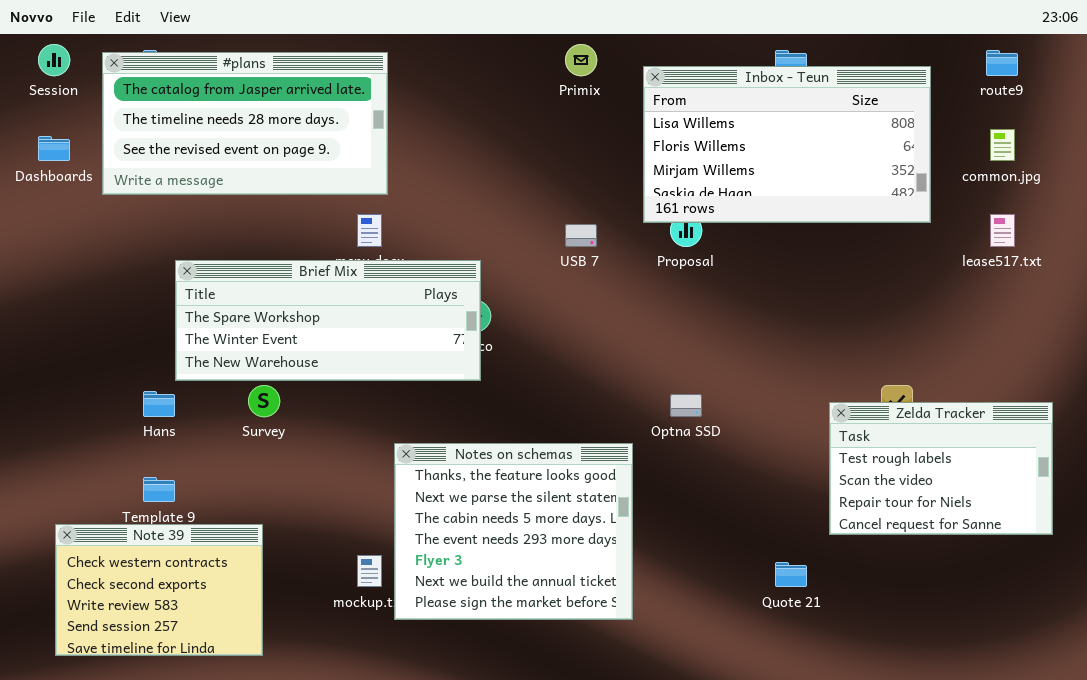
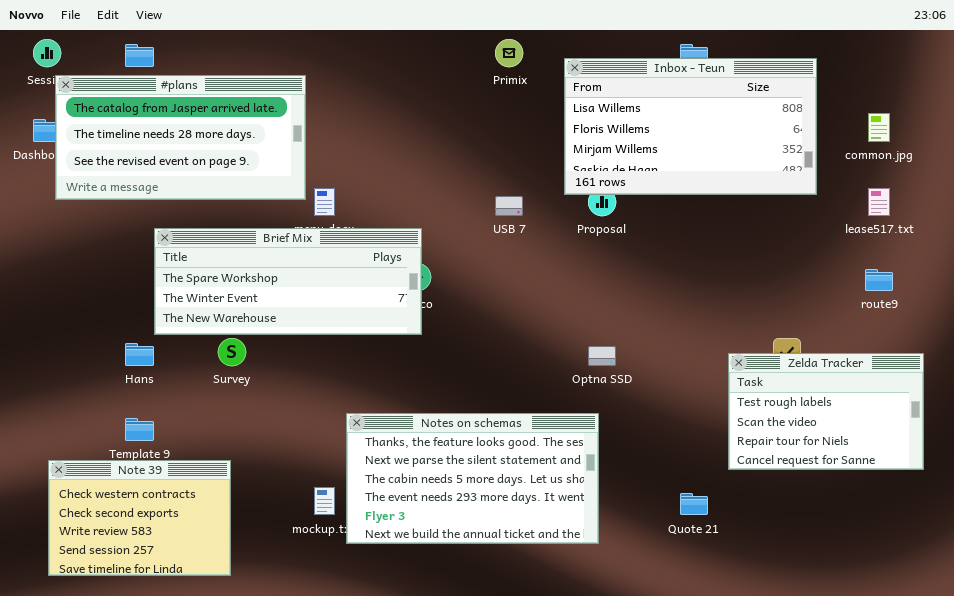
route9: [986,50,1018,76] -> [865,269,893,291], moved
#plans: [102,52,388,195] -> [55,75,306,200], moved
Notes on schemas: [394,443,633,620] -> [346,413,599,544], resized

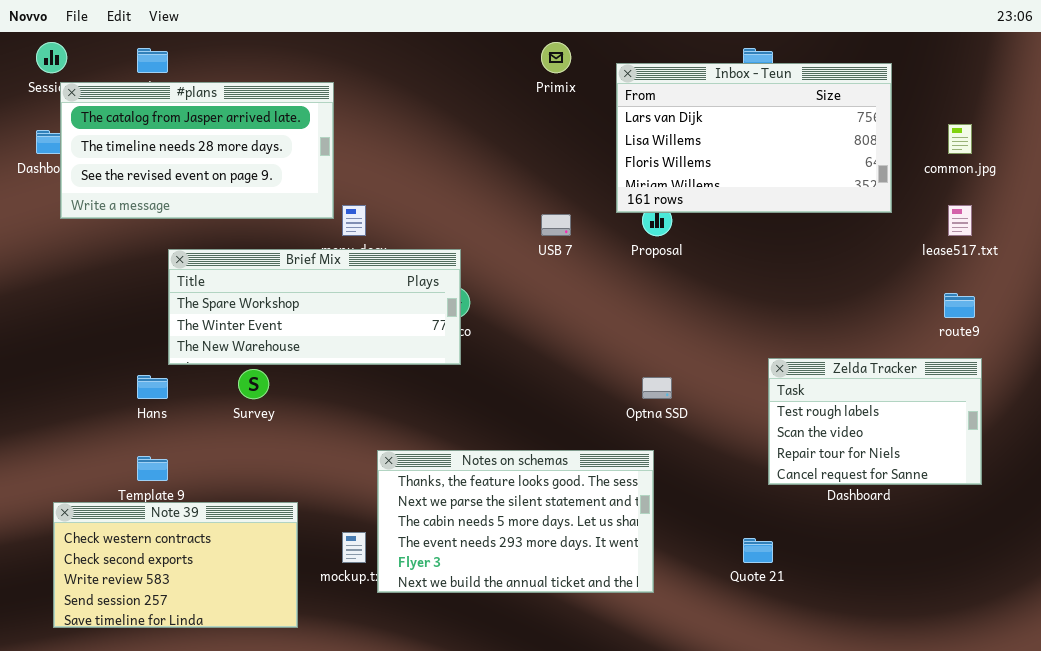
Inbox - Teun: [564,58,817,195] -> [616,63,892,213], scrolled up 1 row
Zelda Tracker: [728,353,924,470] -> [768,358,982,485], moved
Note 39: [48,460,231,576] -> [53,502,298,628], resized

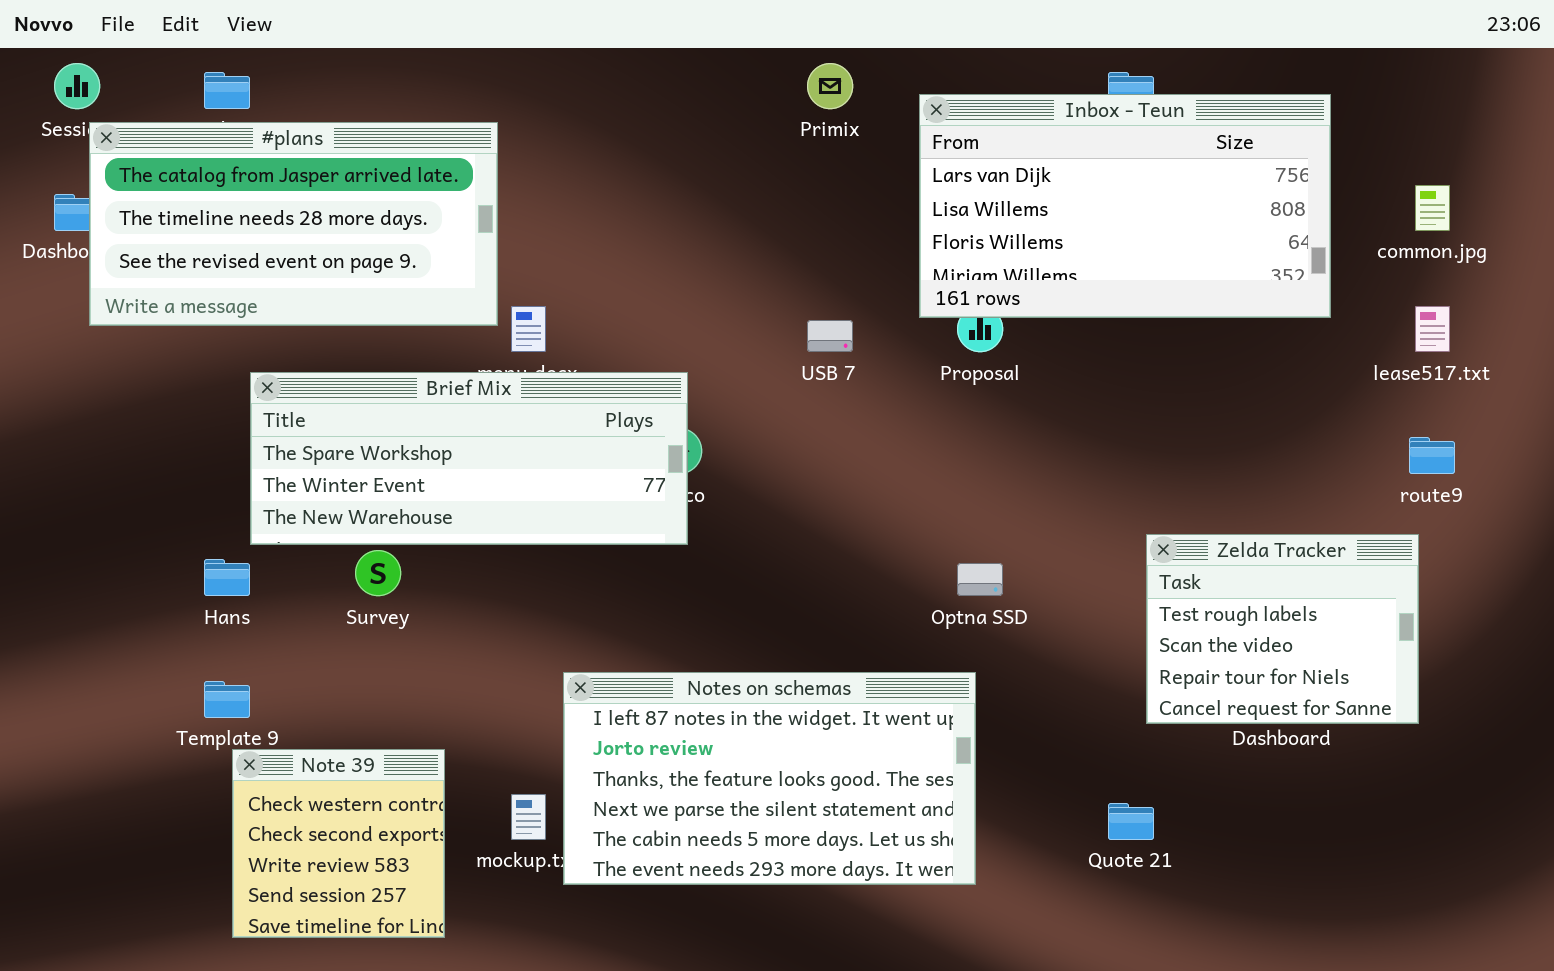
Zelda Tracker: [768,358,982,485] -> [1146,534,1419,724], resized
Notes on schemas: [377,450,654,593] -> [563,672,976,885], scrolled up 2 rows
Note 39: [53,502,298,628] -> [232,749,445,938], resized

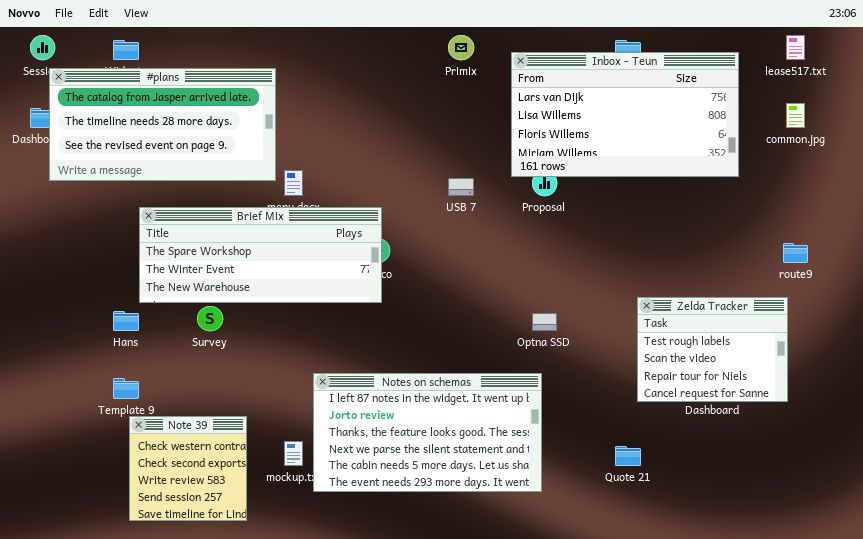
lease517.txt: [1415,306,1450,352] -> [786,35,805,60], moved

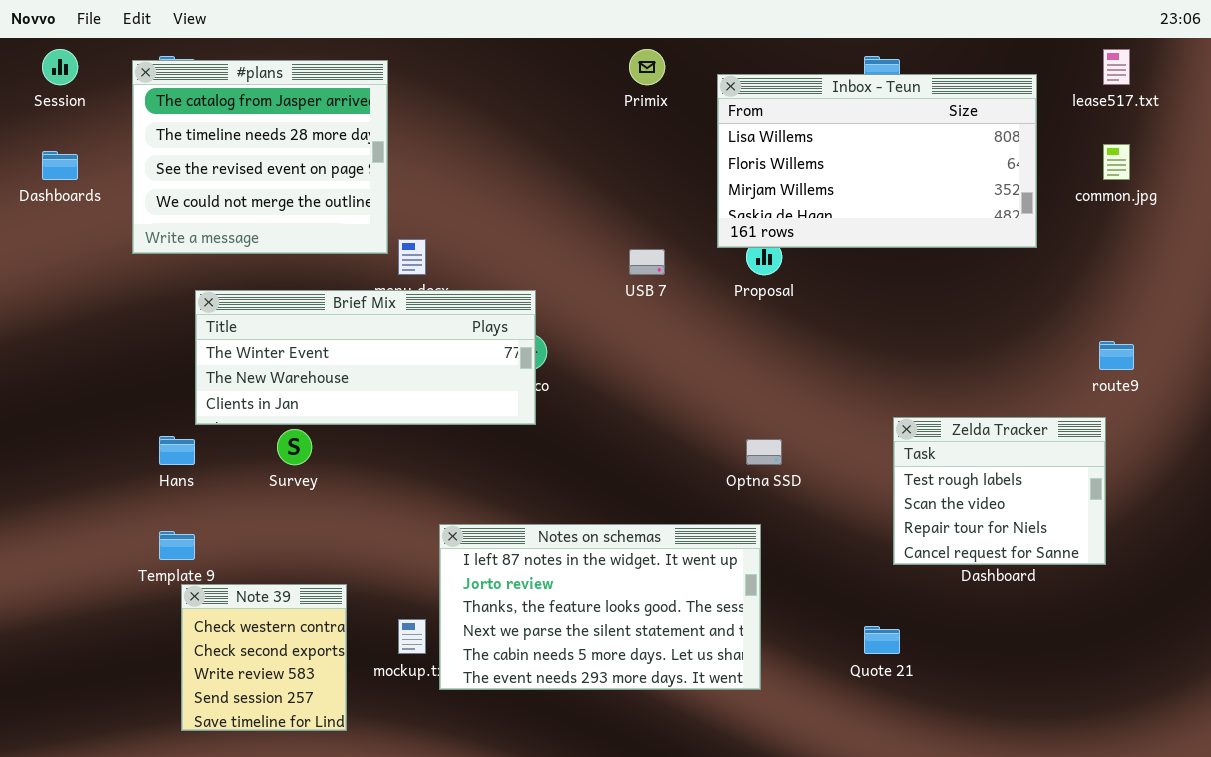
Inbox - Teun: [511,52,739,177] -> [717,74,1037,248], scrolled down 1 row
#plans: [49,68,276,181] -> [132,60,388,254], resized
Brief Mix: [139,207,382,303] -> [195,290,536,425], scrolled down 1 row

